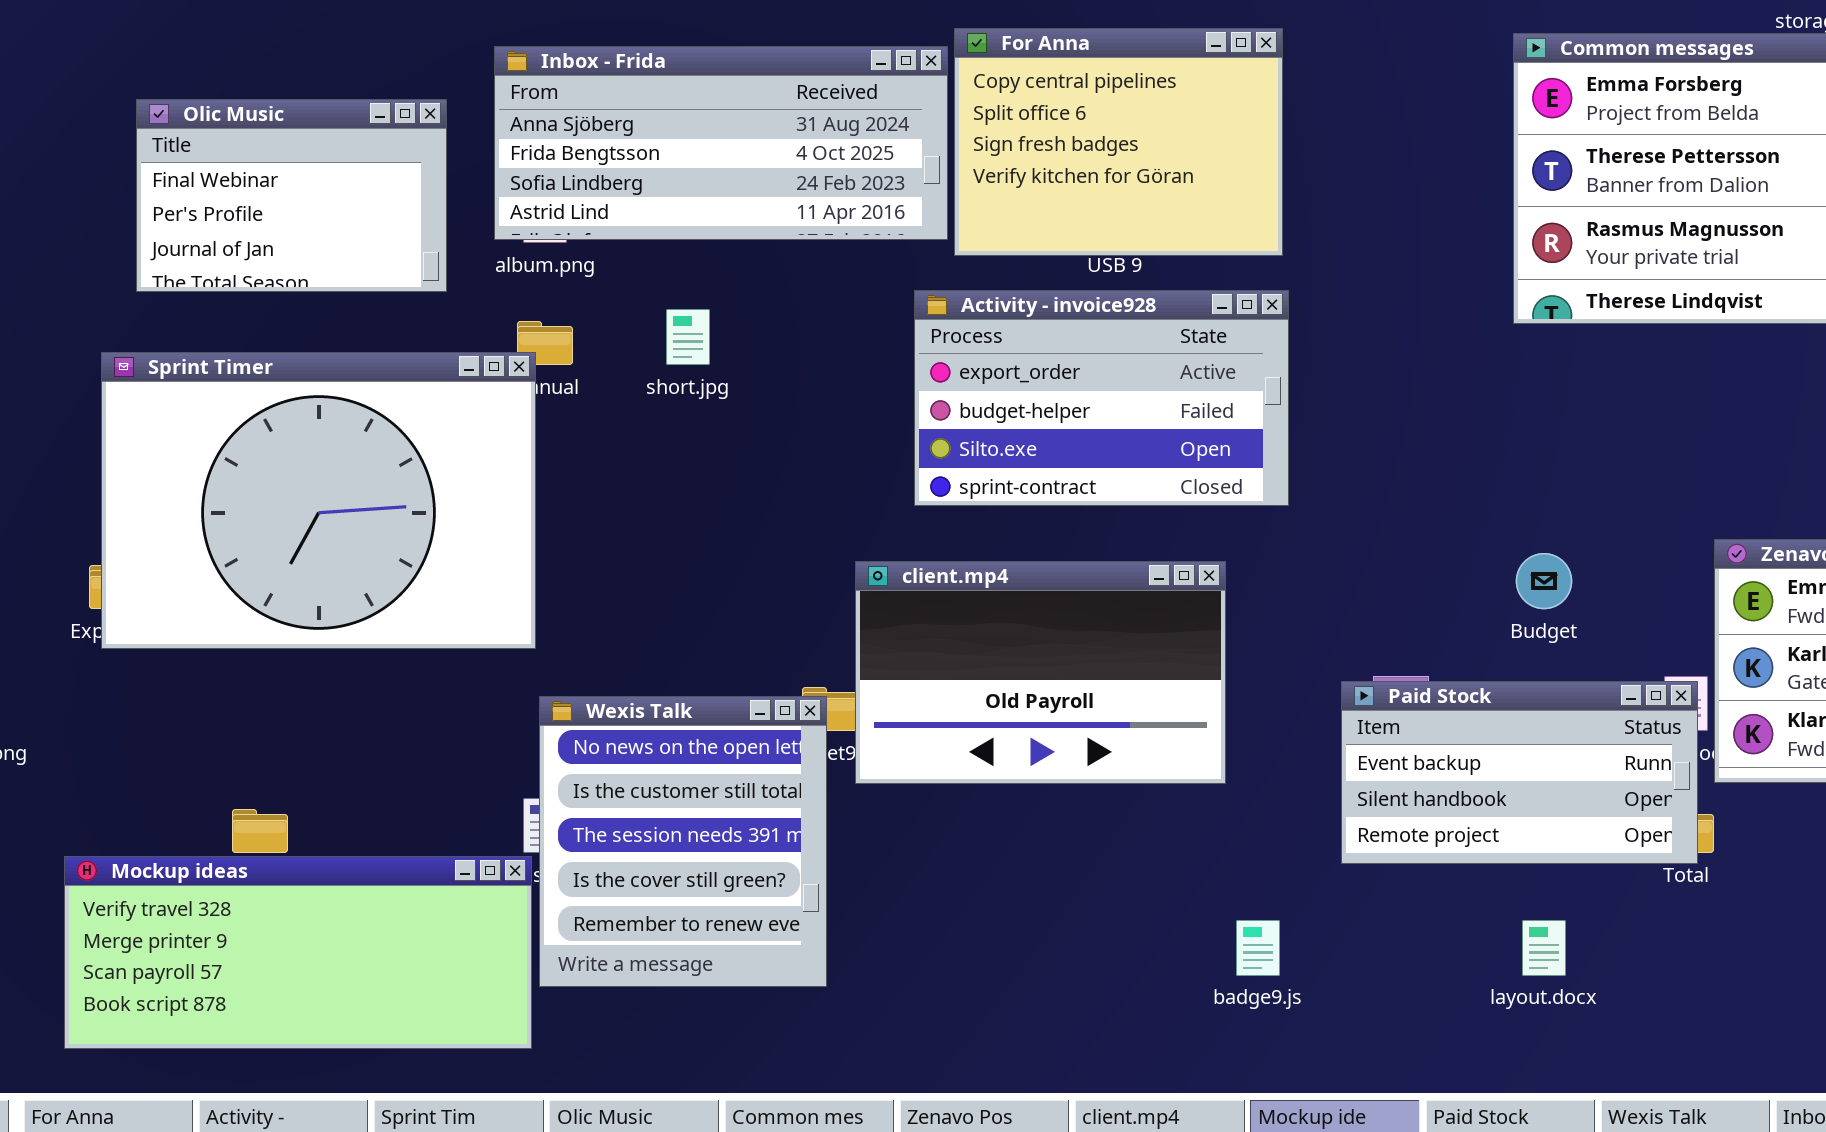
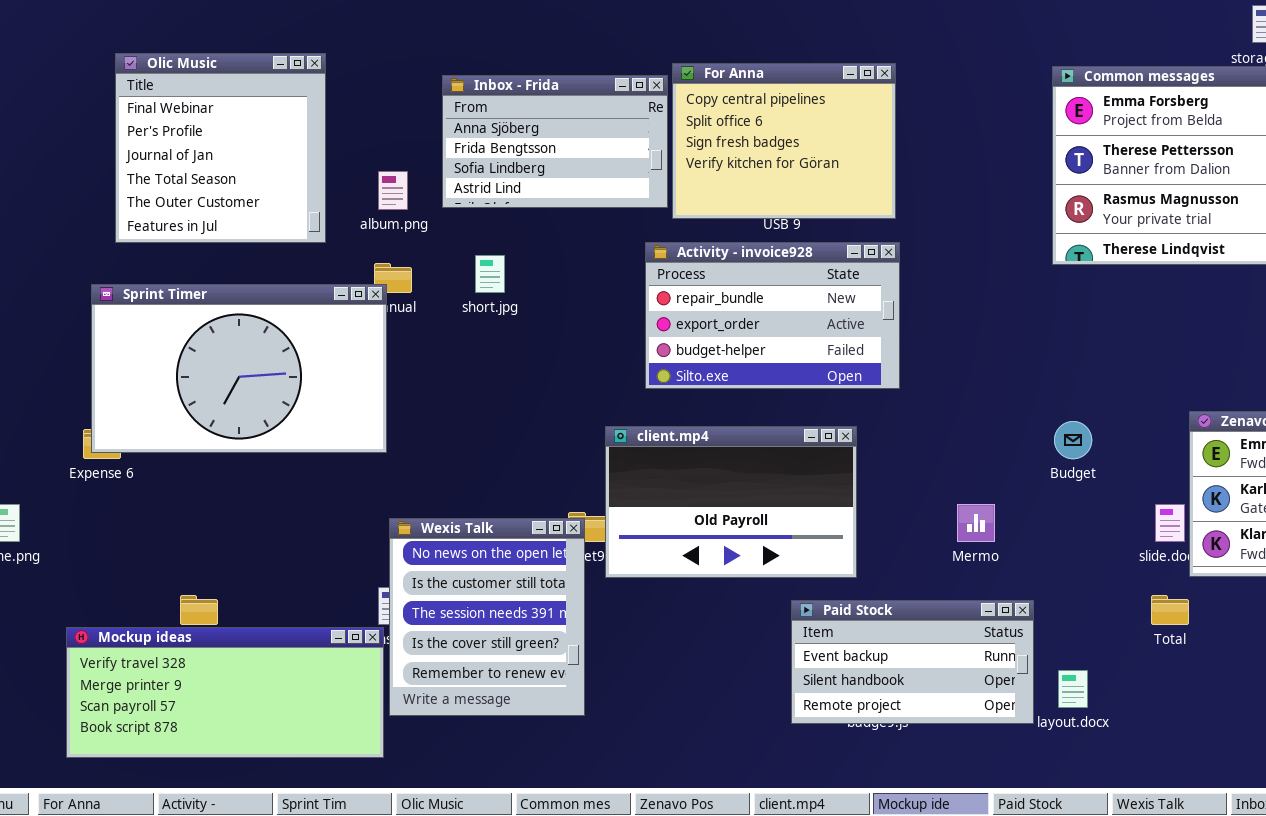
Inbox - Frida: [494,46,948,240] -> [442,75,668,208], resized
Olic Music: [136,99,447,292] -> [115,53,326,243], resized
Activity - invoice928: [914,290,1289,506] -> [645,242,900,389], scrolled up 1 row
Sprint Timer: [101,352,536,649] -> [91,284,387,453], resized
Paid Stock: [1341,681,1698,864] -> [791,600,1034,724], moved

